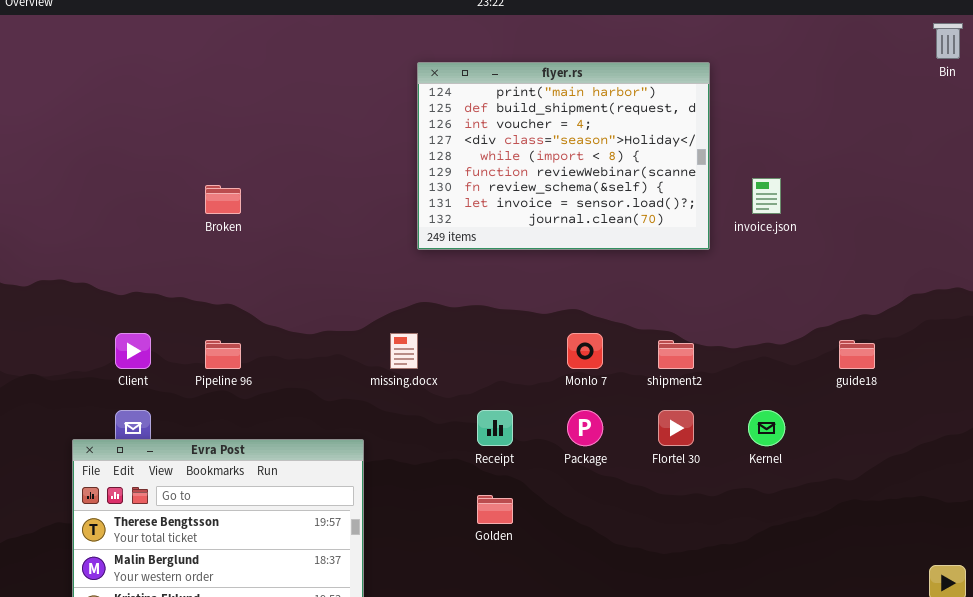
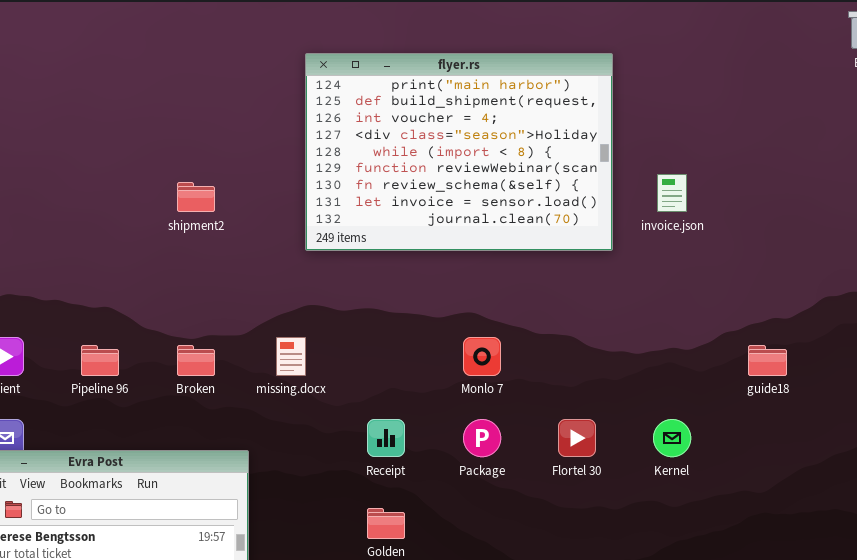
Broken: [205,185,241,214] -> [177,345,215,376], moved
shipment2: [658,340,694,369] -> [177,182,215,212], moved

